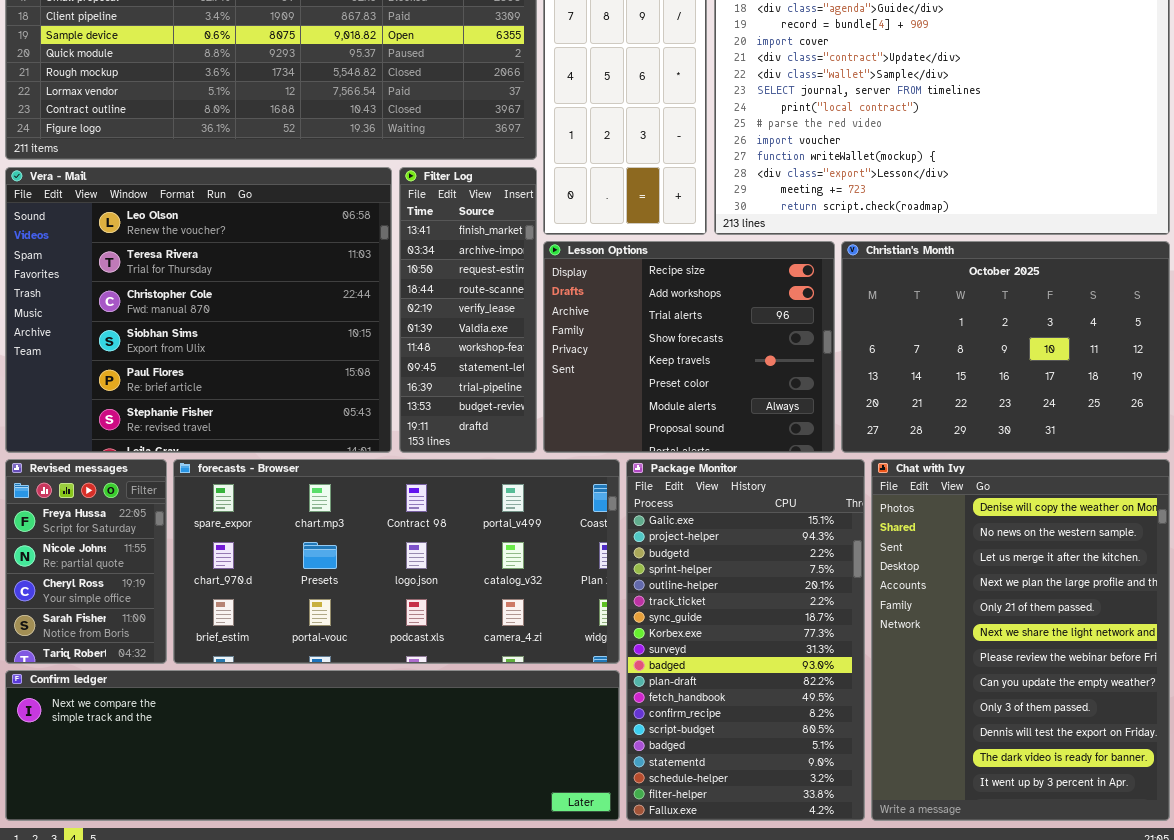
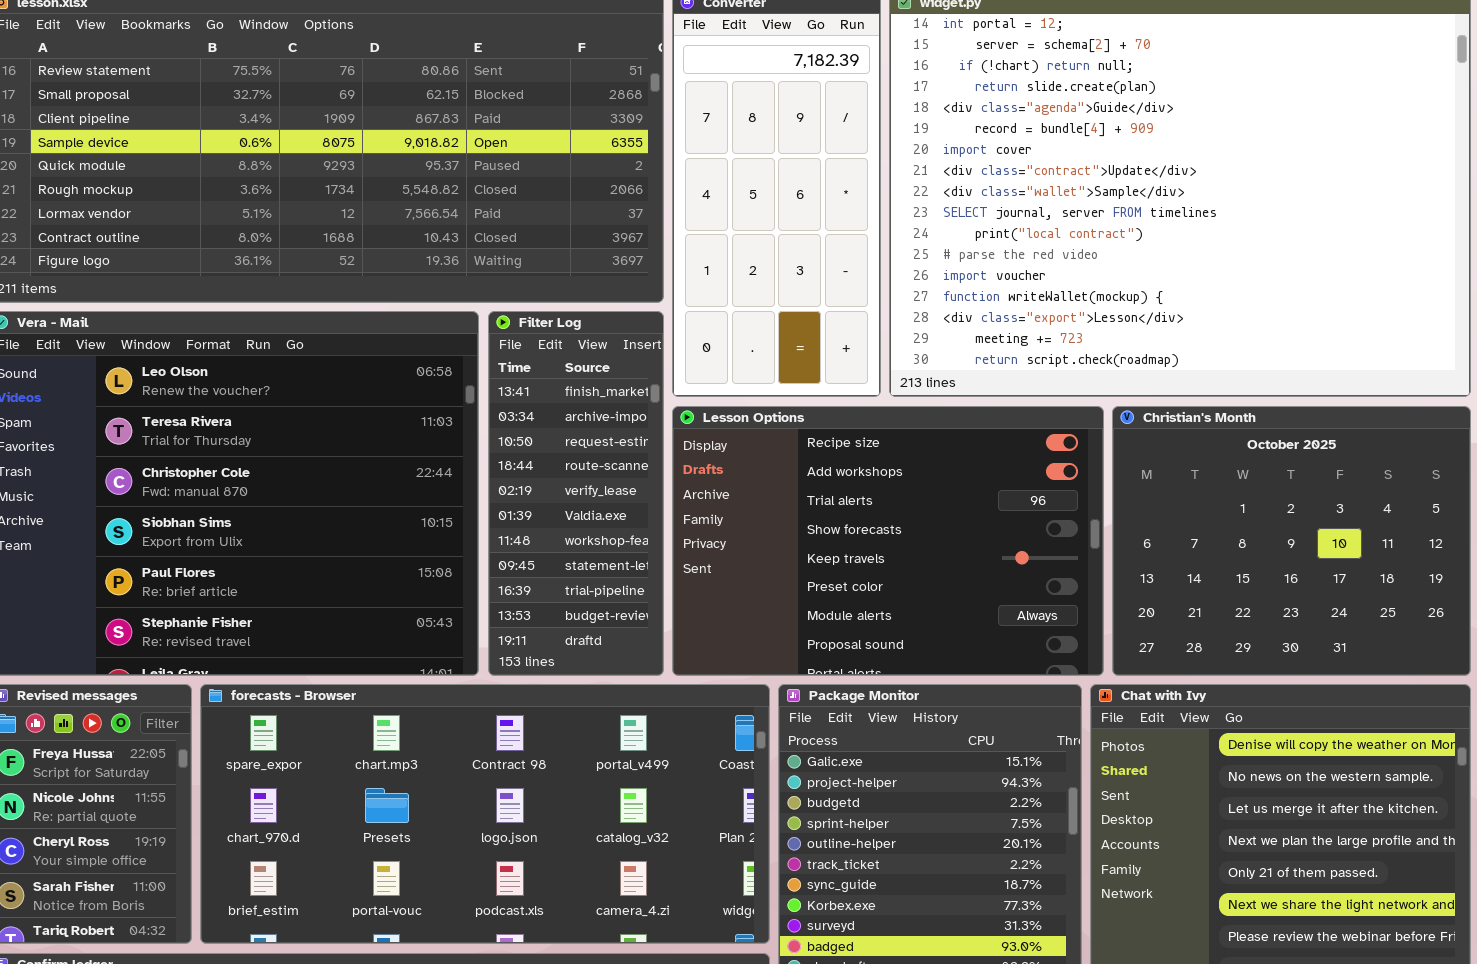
Lesson Options: [543,241,835,453] -> [672,406,1104,676], resized
Christian's Month: [841,241,1170,453] -> [1112,406,1471,676], resized

